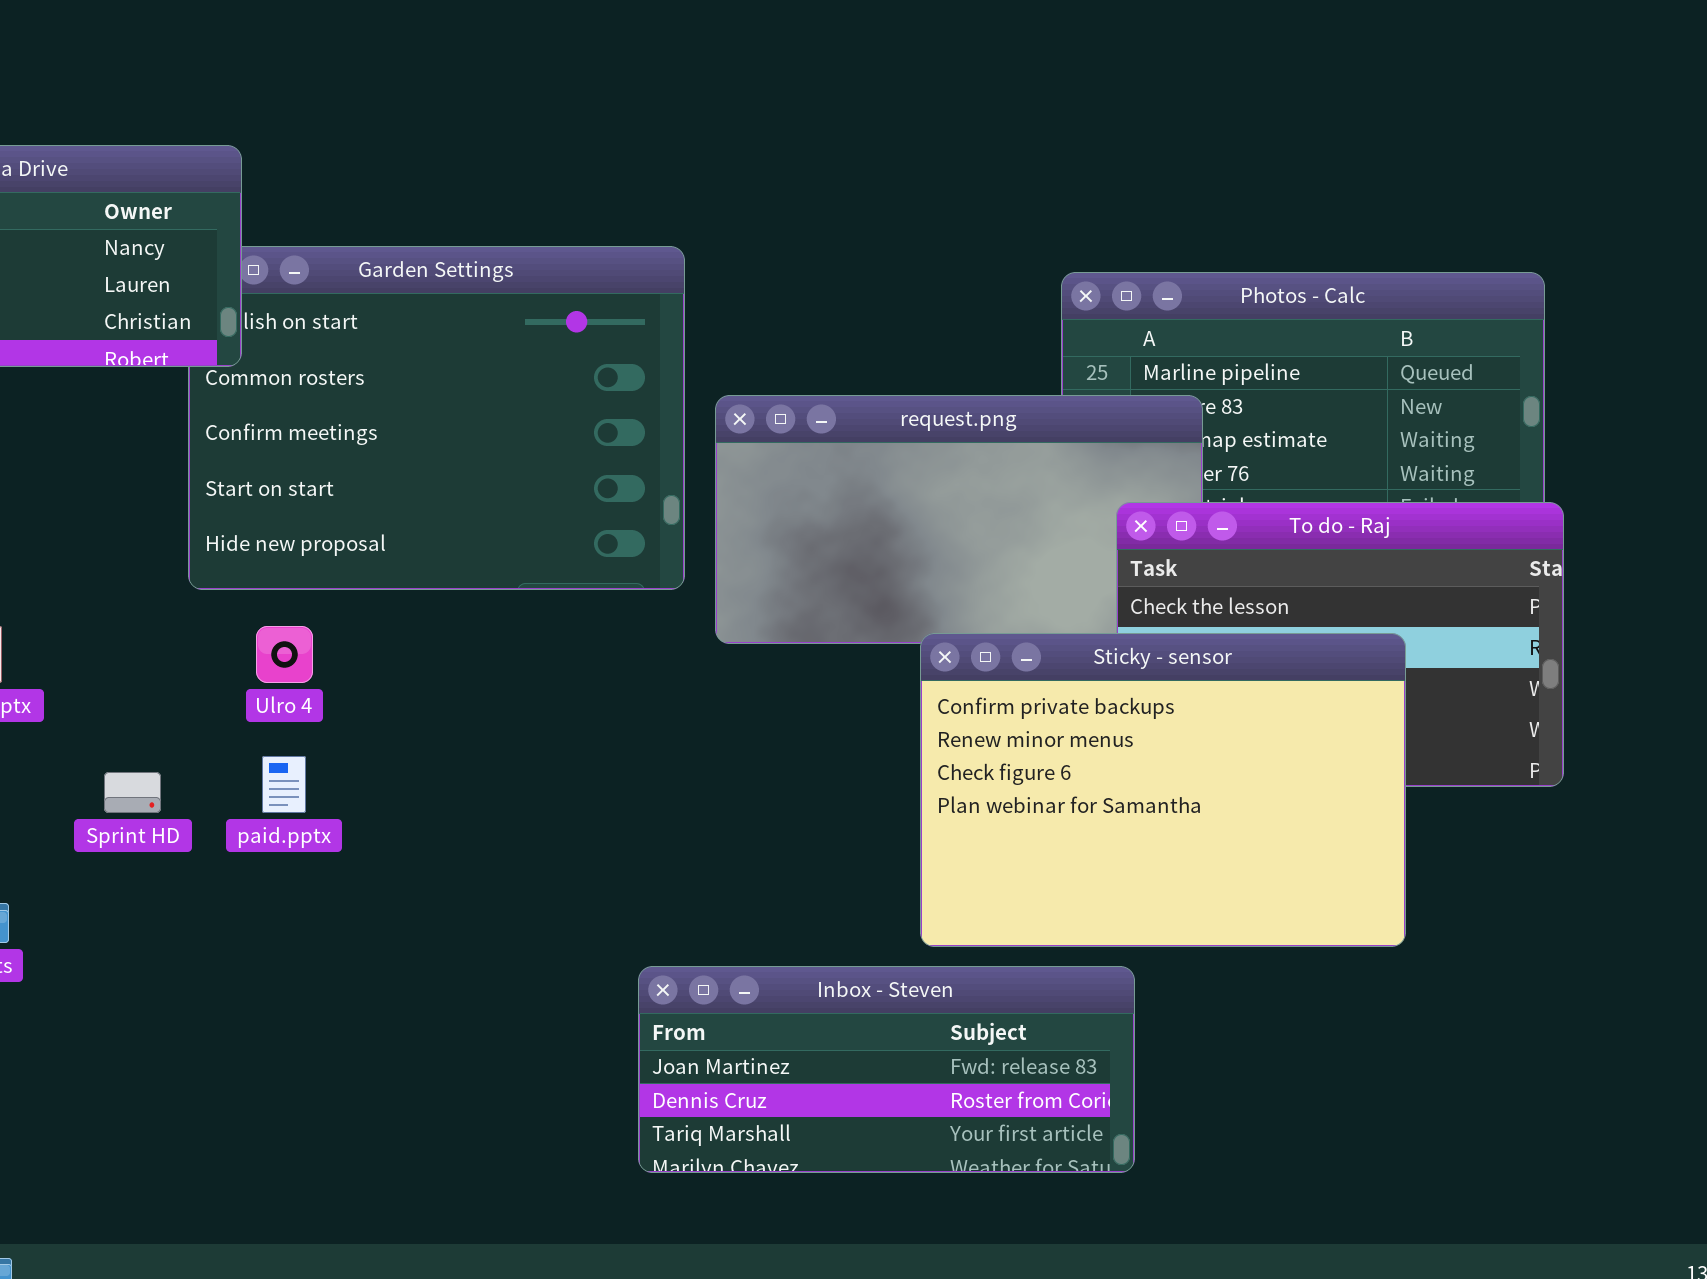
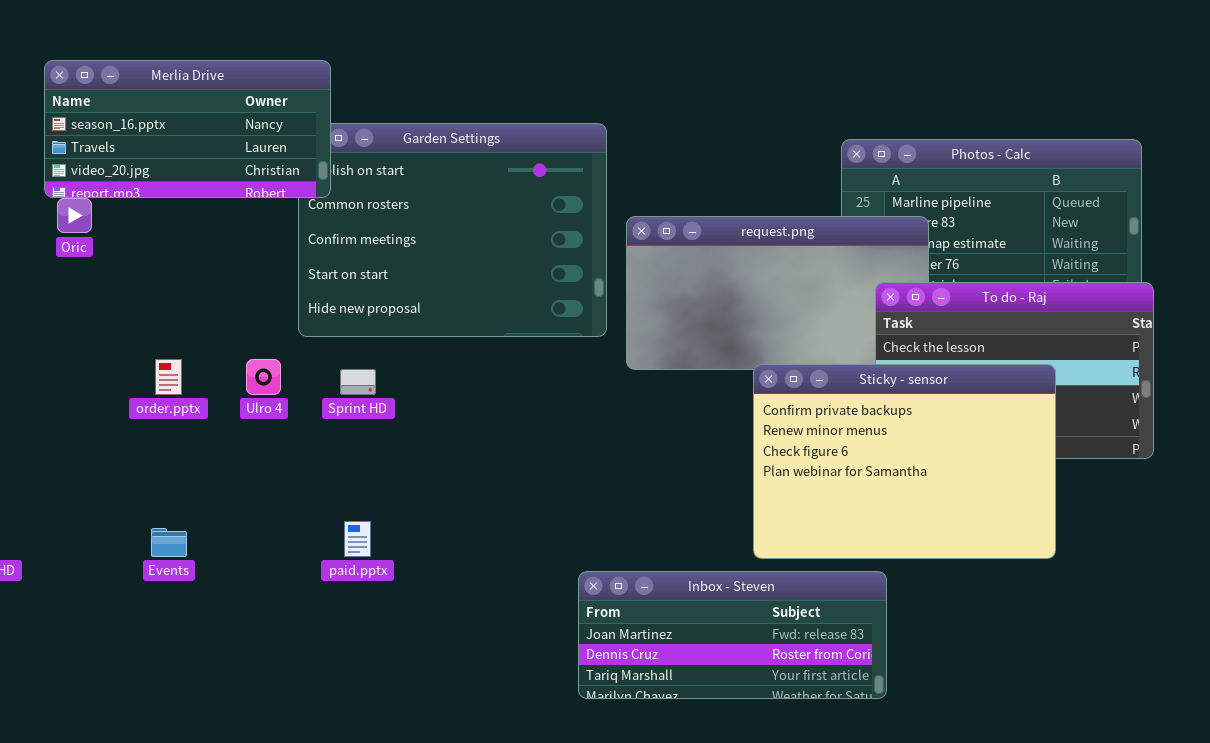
Ulro 4: [256,626,313,683] -> [246,359,281,395], moved
paid.pptx: [262,756,306,813] -> [344,521,371,557], moved
Sprint HD: [104,772,161,813] -> [340,369,376,395], moved

